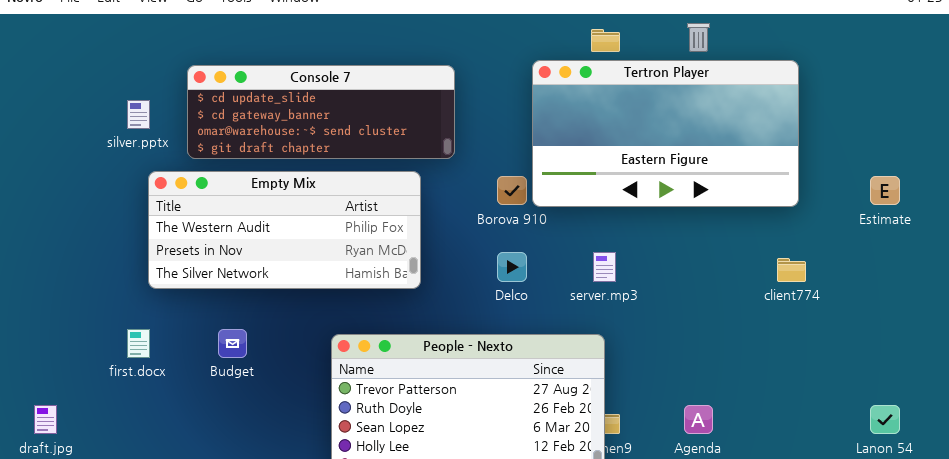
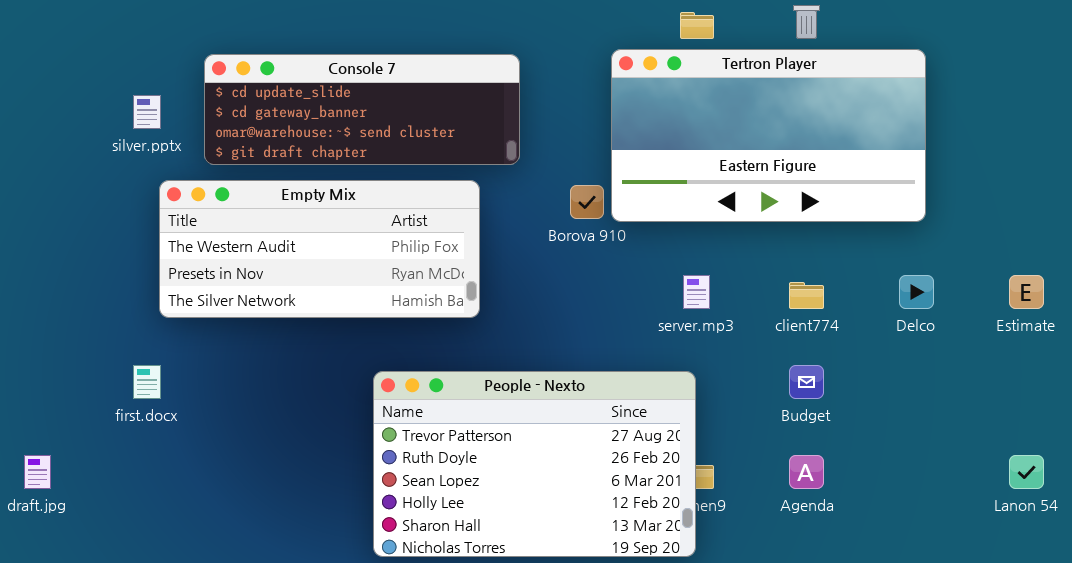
Estimate: [870,176,900,205] -> [1009,275,1044,309], moved
Delco: [497,252,527,282] -> [899,275,934,309], moved
client774: [777,258,806,282] -> [789,282,824,309], moved
Budget: [218,329,247,358] -> [789,365,824,399], moved

